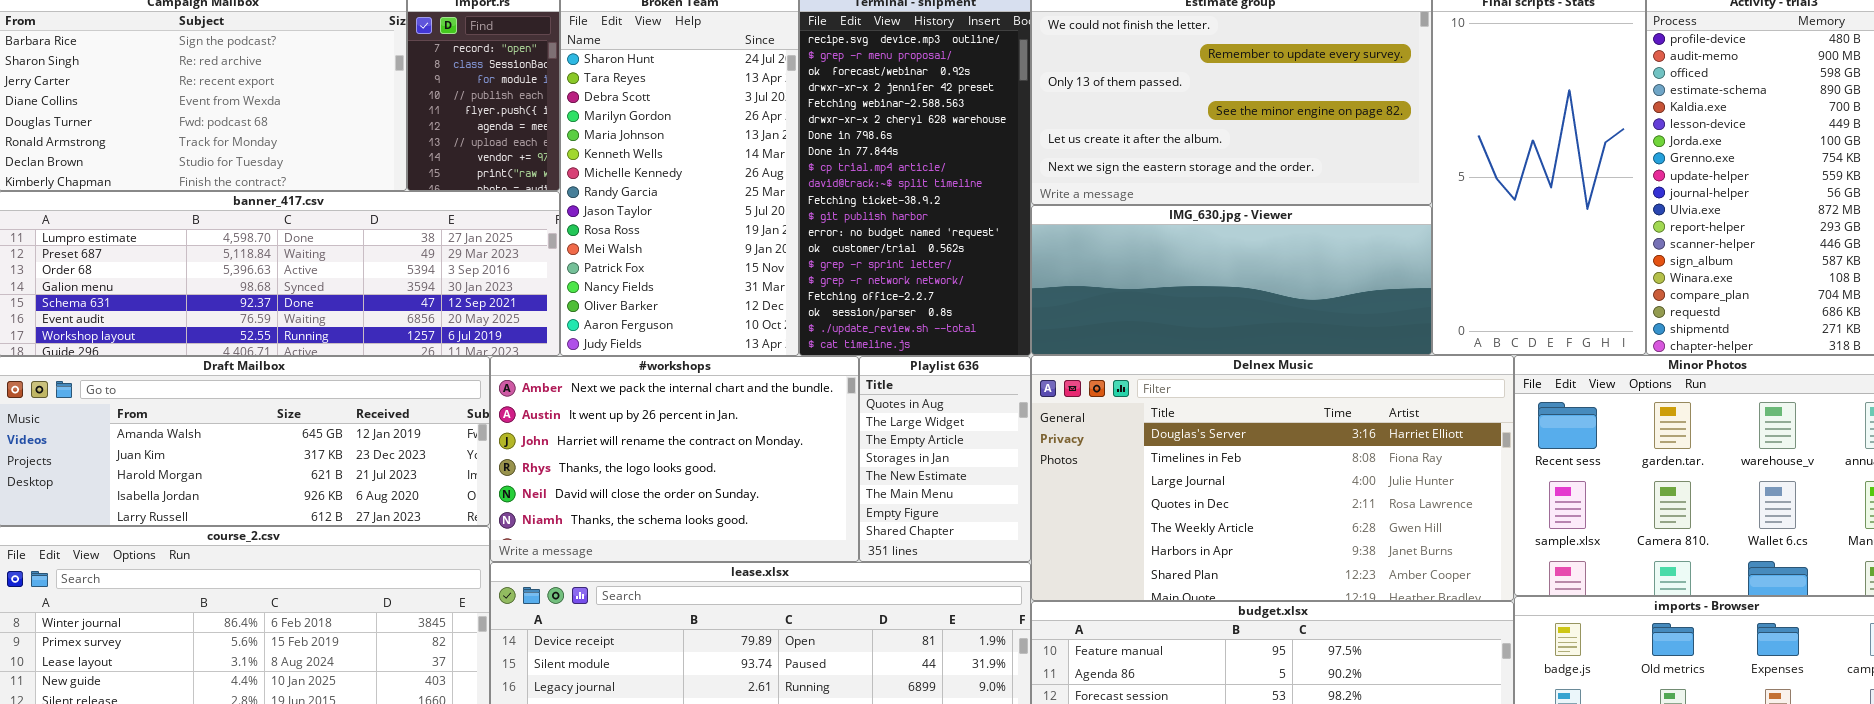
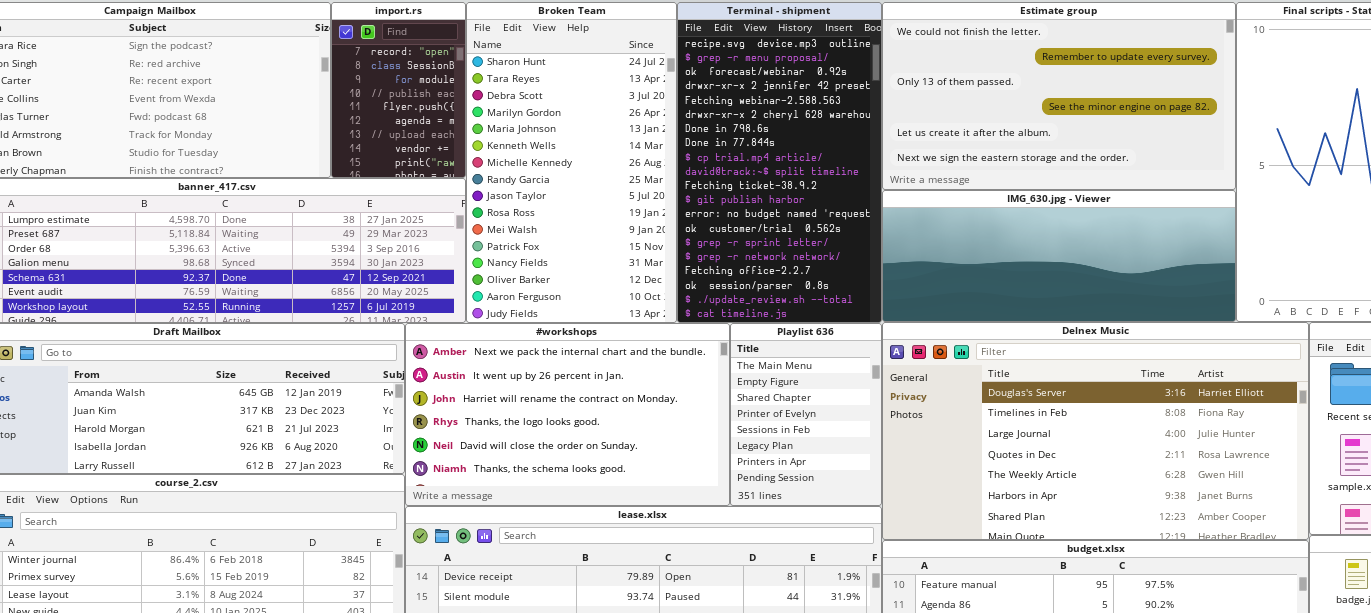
Playlist 636: [859,356,1031,562] -> [730,323,882,506], scrolled down 5 rows

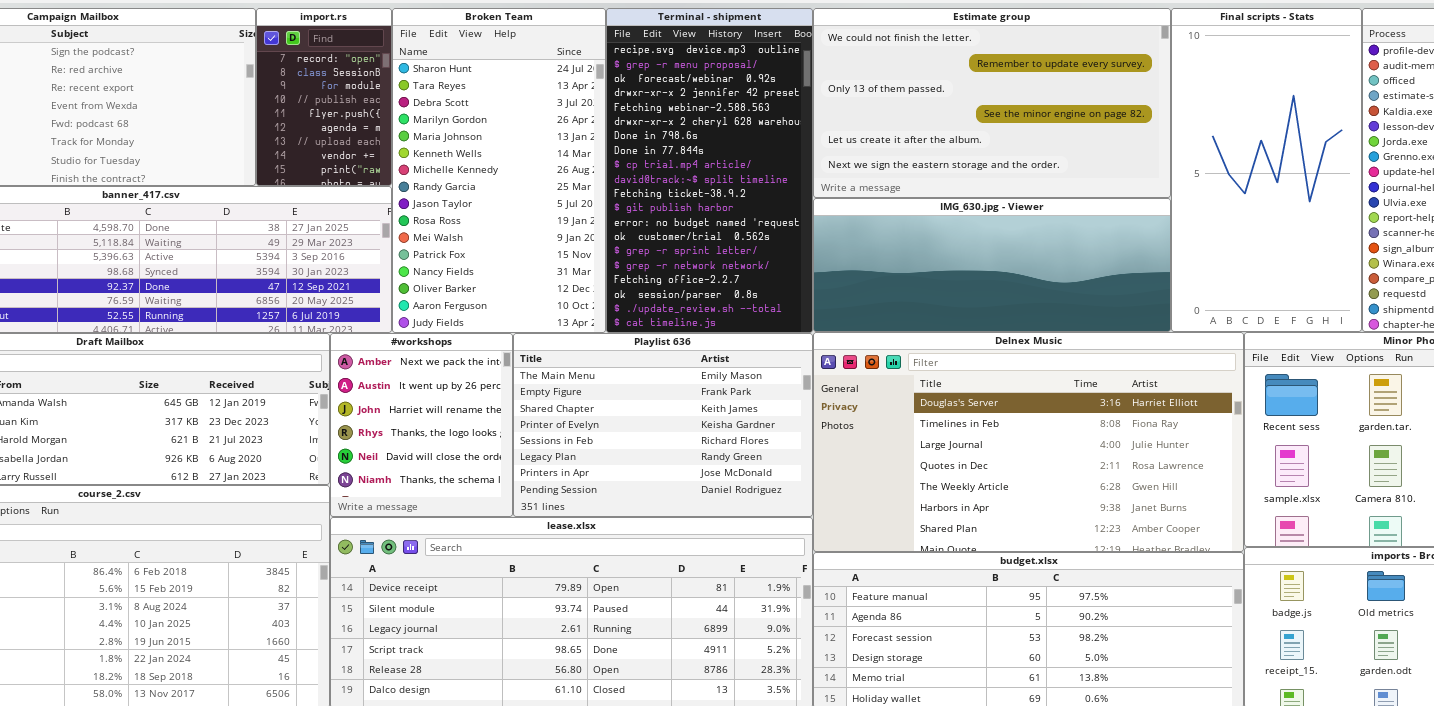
#workshops: [405,323,730,506] -> [330,333,513,517], resized
Playlist 636: [730,323,882,506] -> [513,333,813,517], resized

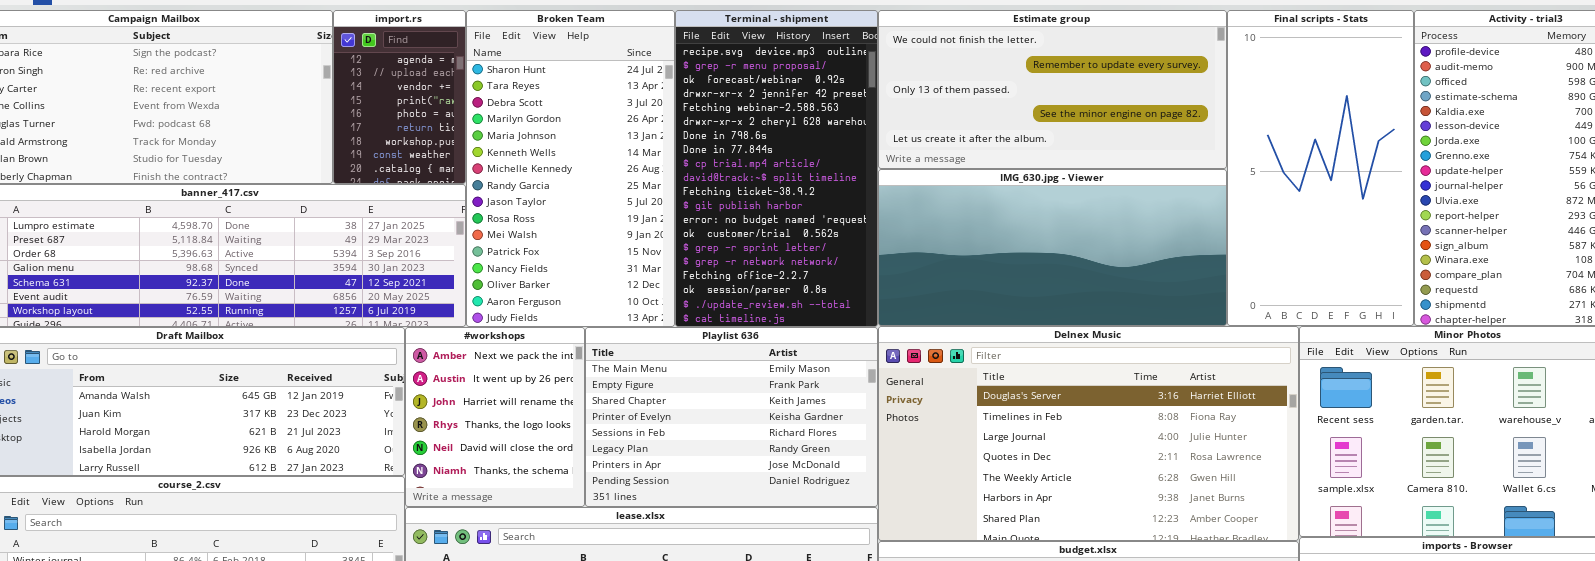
import.rs: [256,8,392,186] -> [333,10,466,184], scrolled down 5 rows
Estimate group: [813,8,1171,198] -> [878,10,1227,169], resized
IMG_630.jpg - Viewer: [813,198,1171,332] -> [878,169,1227,326], resized

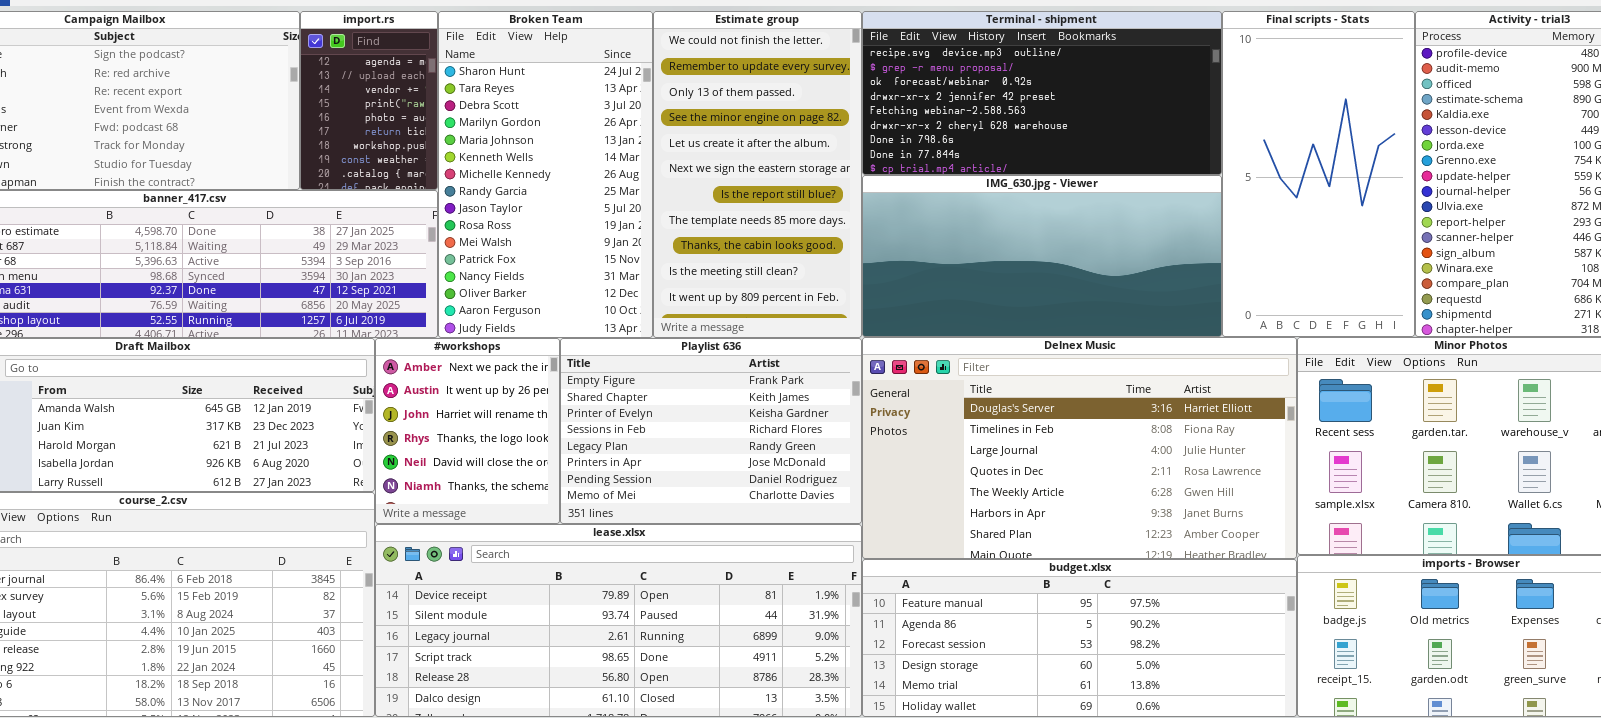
Terminal - shipment: [675,10,878,327] -> [862,11,1222,175], moved, resized
Estimate group: [878,10,1227,169] -> [653,11,862,338], moved, resized
Playlist 636: [585,327,878,507] -> [560,338,862,524], scrolled down 1 row

